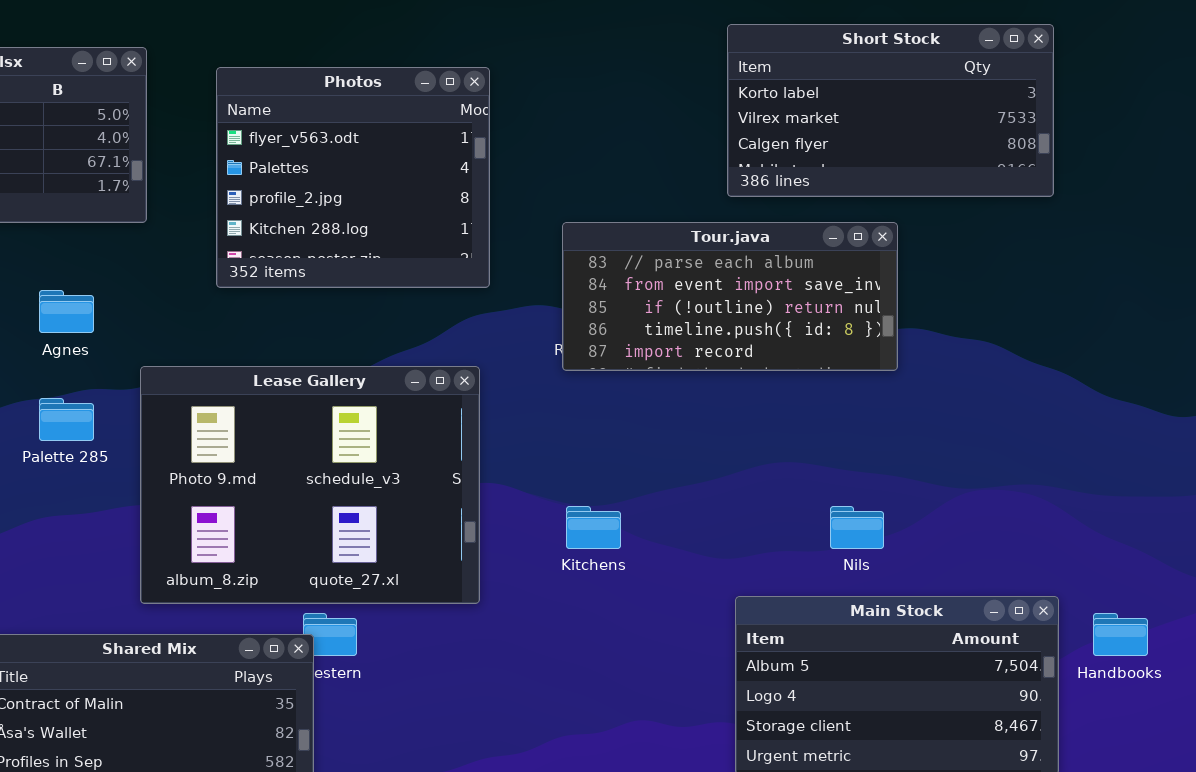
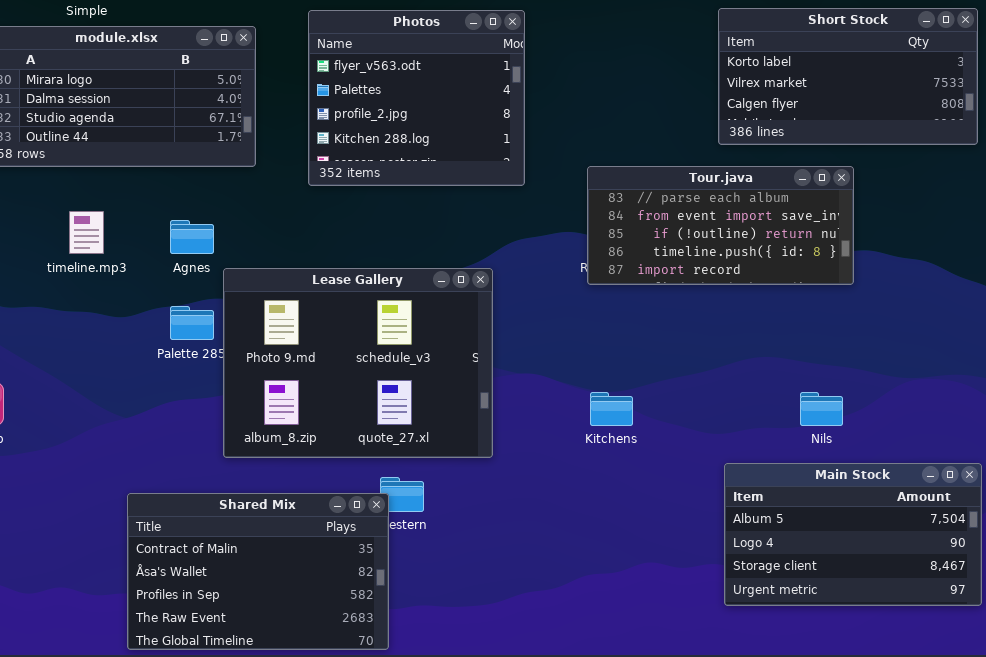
Photos: [216,67,490,288] -> [308,10,525,186], moved
Lease Gallery: [140,366,480,604] -> [223,268,493,458], moved

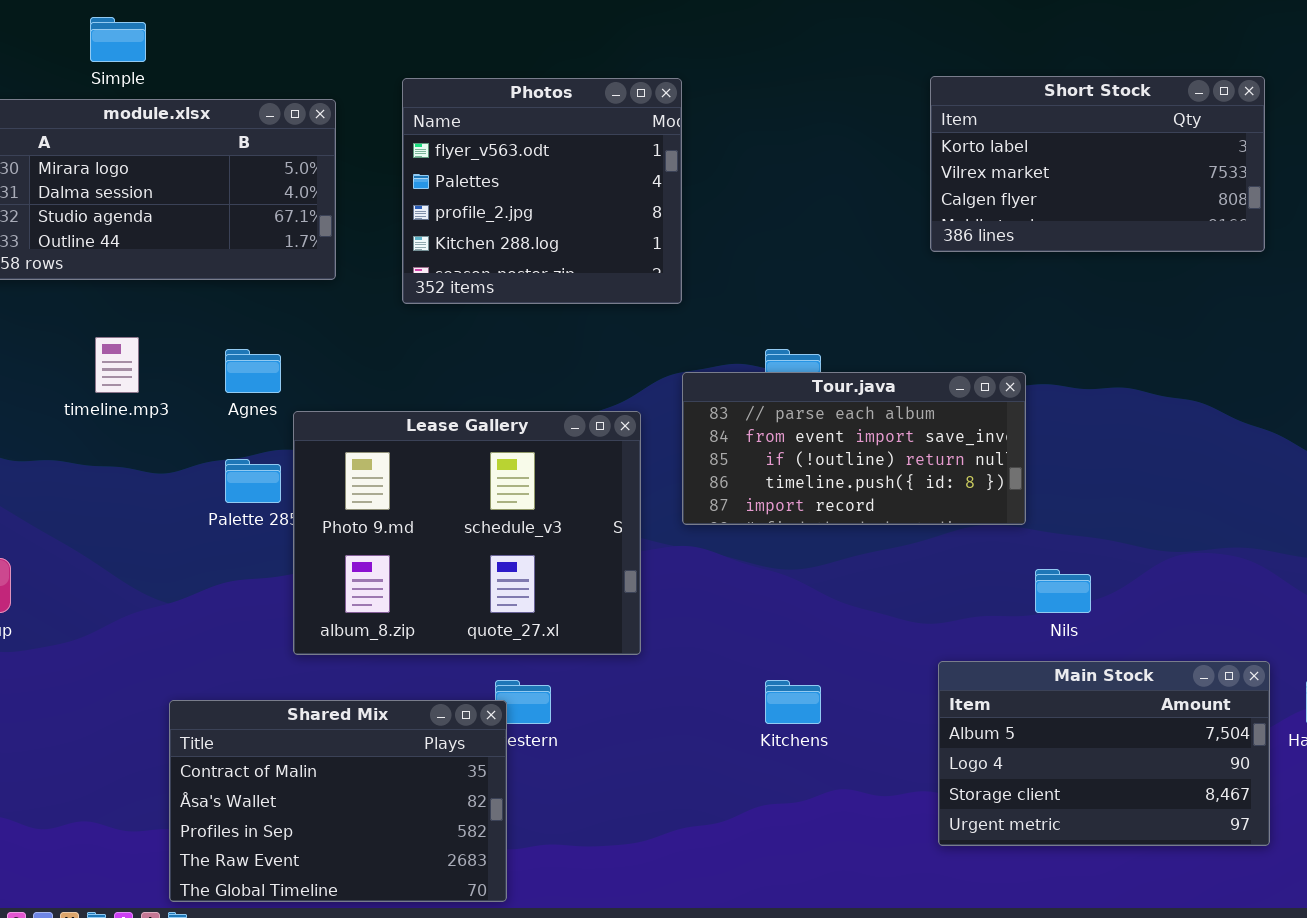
Tour.java: [587,166,854,285] -> [682,372,1026,525], moved
Kitchens: [590,392,633,426] -> [765,680,821,724], moved

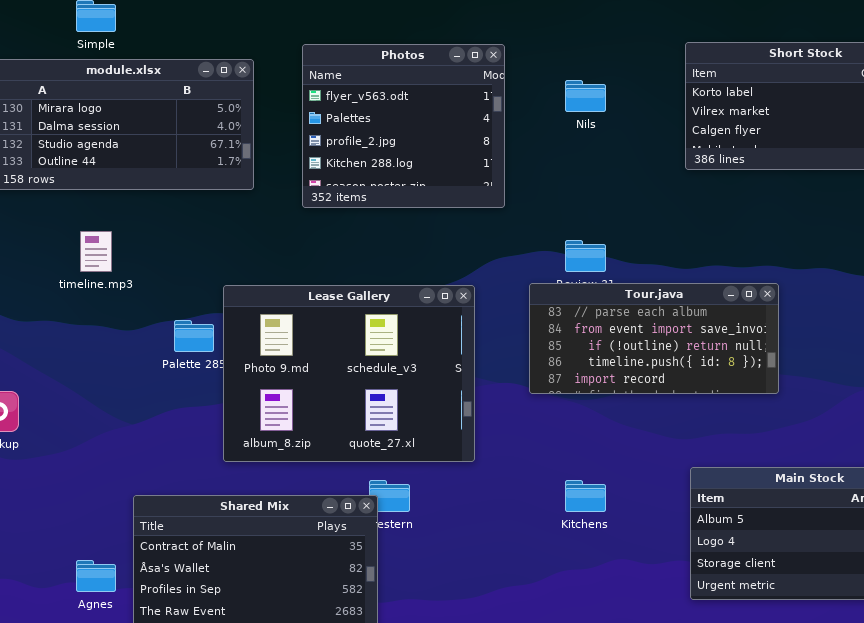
Agnes: [225,349,281,393] -> [76,560,116,592], moved
Tour.java: [682,372,1026,525] -> [529,283,779,394], moved
Nils: [1035,569,1091,613] -> [565,80,606,112], moved

